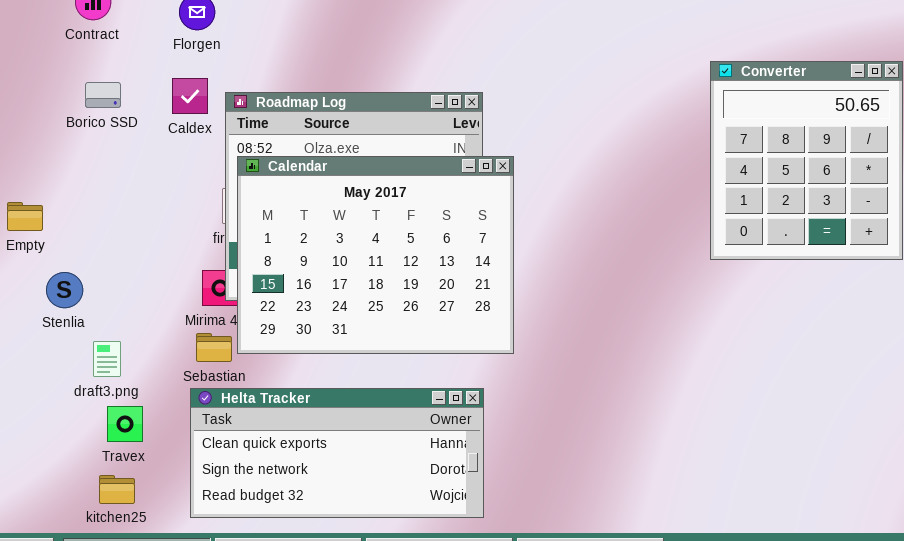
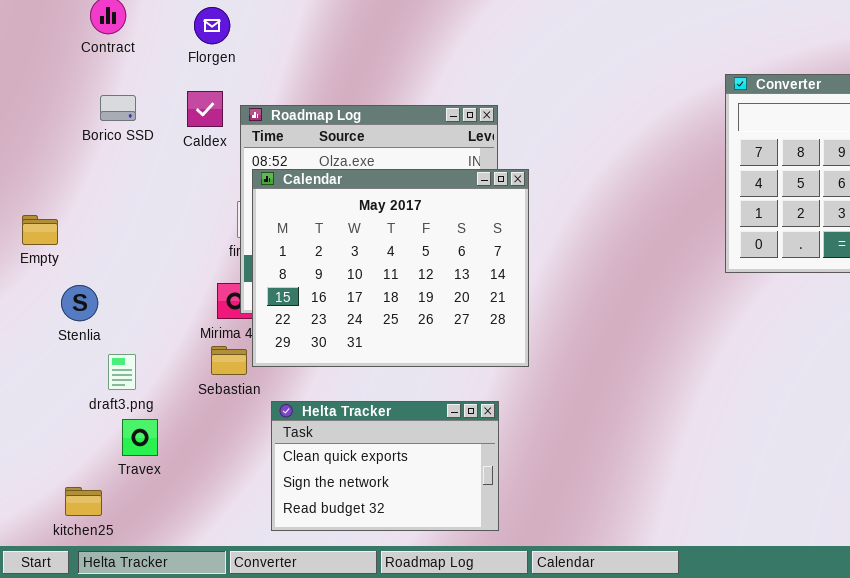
Helta Tracker: [190,388,484,518] -> [271,401,499,531], resized
kitchen25: [99,475,135,504] -> [65,487,102,516], moved

